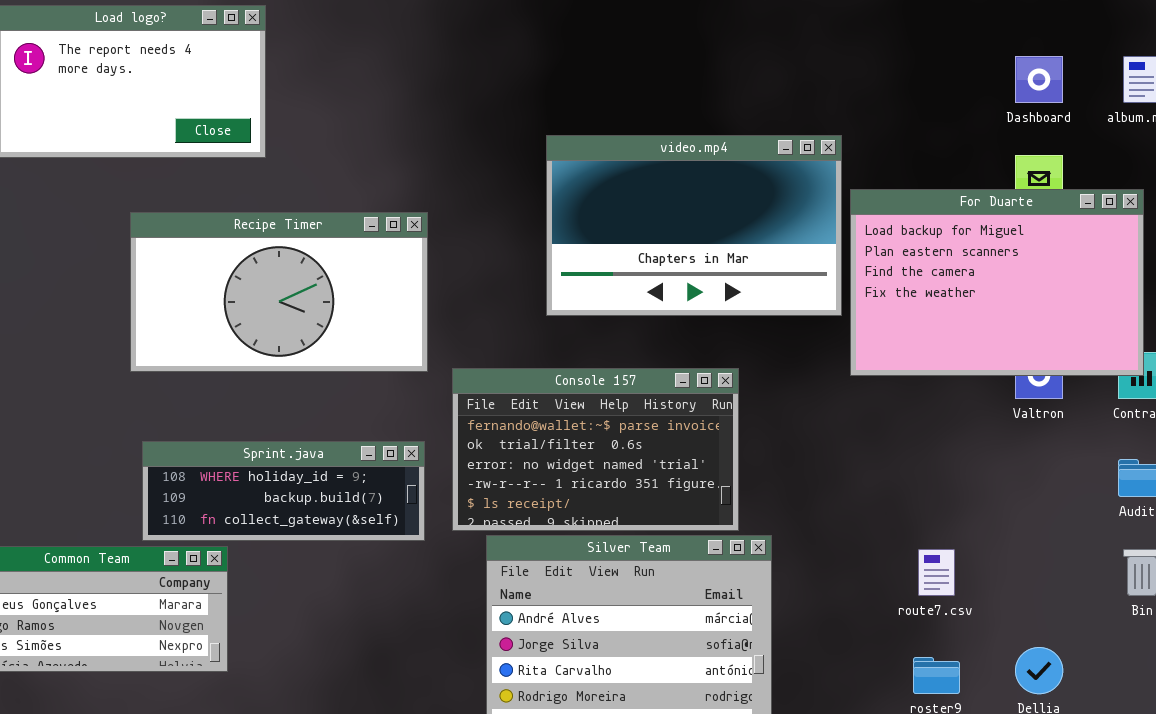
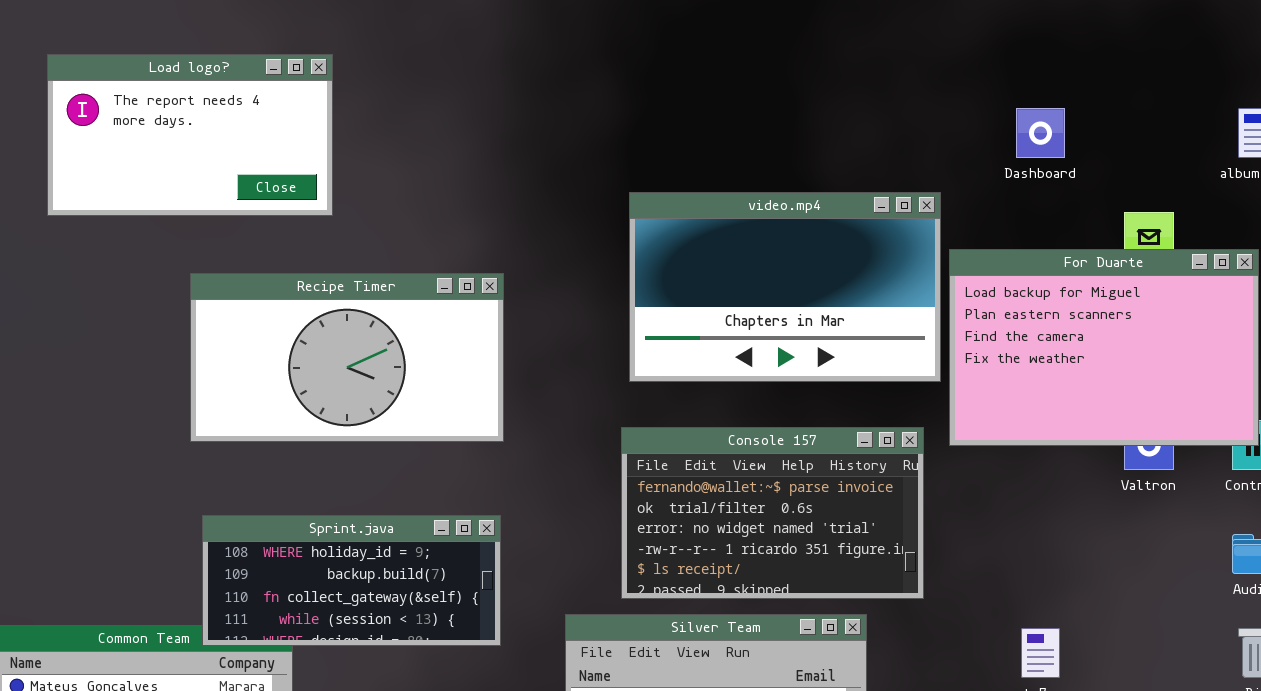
Dashboard: [1015,56,1063,103] -> [1016,108,1065,158], moved
Console 157: [452,368,739,531] -> [621,427,924,599], moved
Sprint.java: [142,441,425,541] -> [202,515,501,646], resized

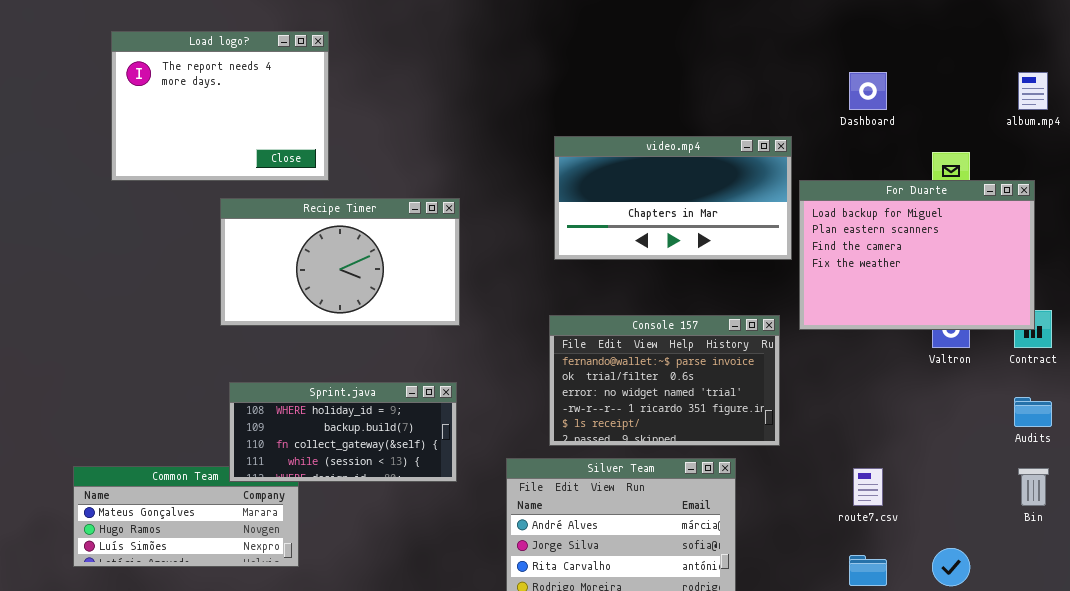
Load logo?: [47,54,333,216] -> [111,31,329,181], resized
video.mp4: [629,192,941,382] -> [554,136,792,260], resized

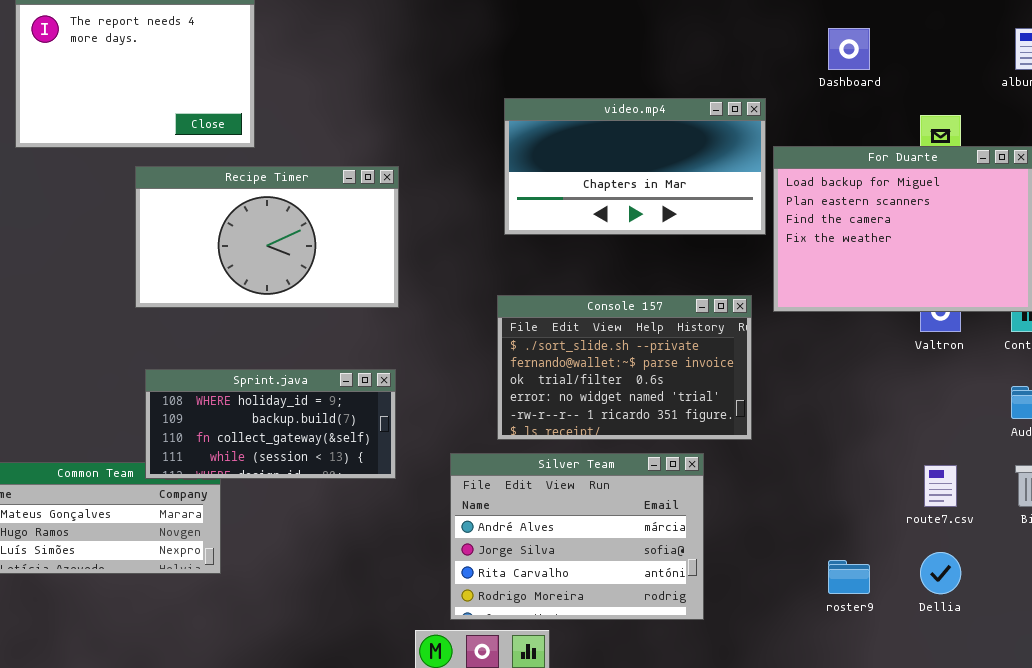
Console 157: [549,315,780,446] -> [497,295,752,440], scrolled up 1 row
route7.csv: [853,468,883,506] -> [924,465,957,507], moved

